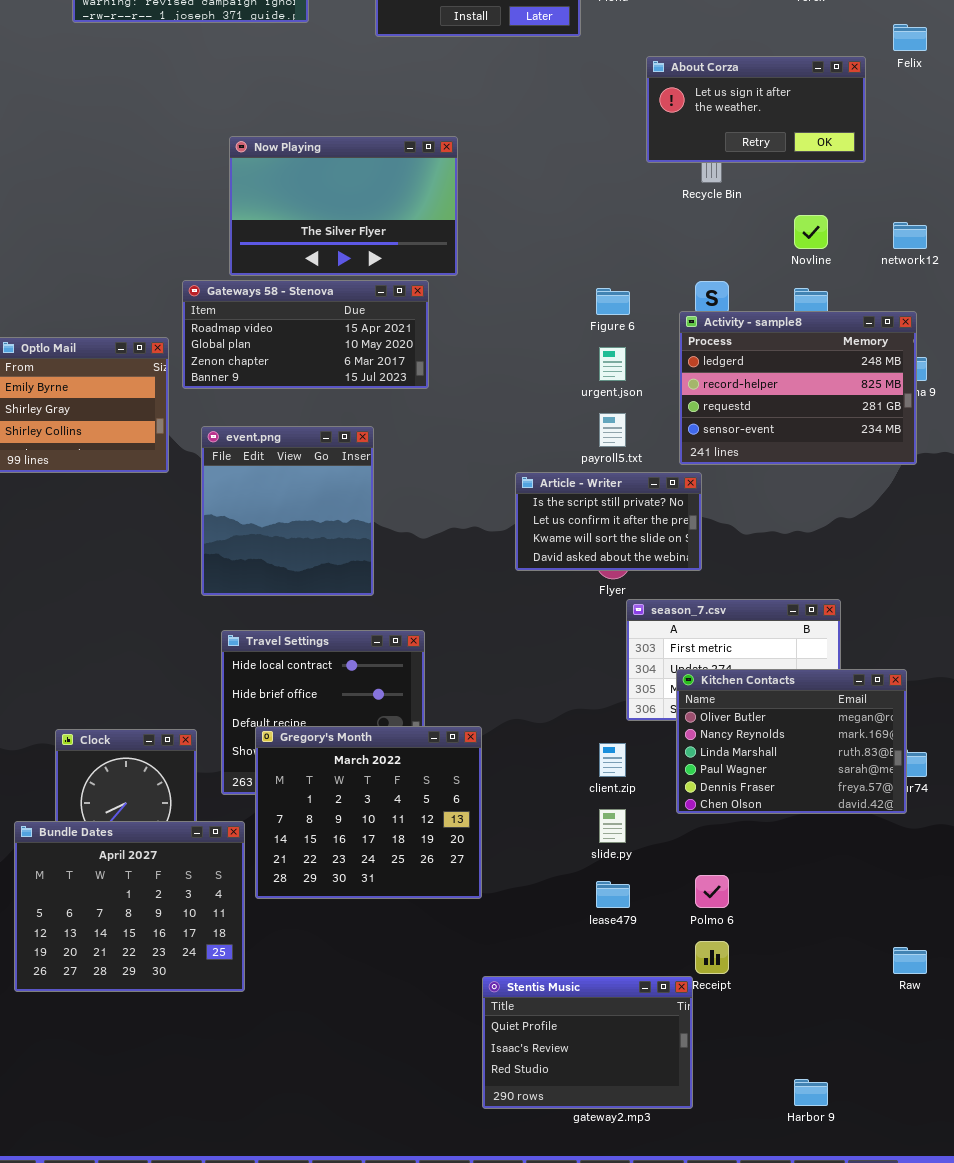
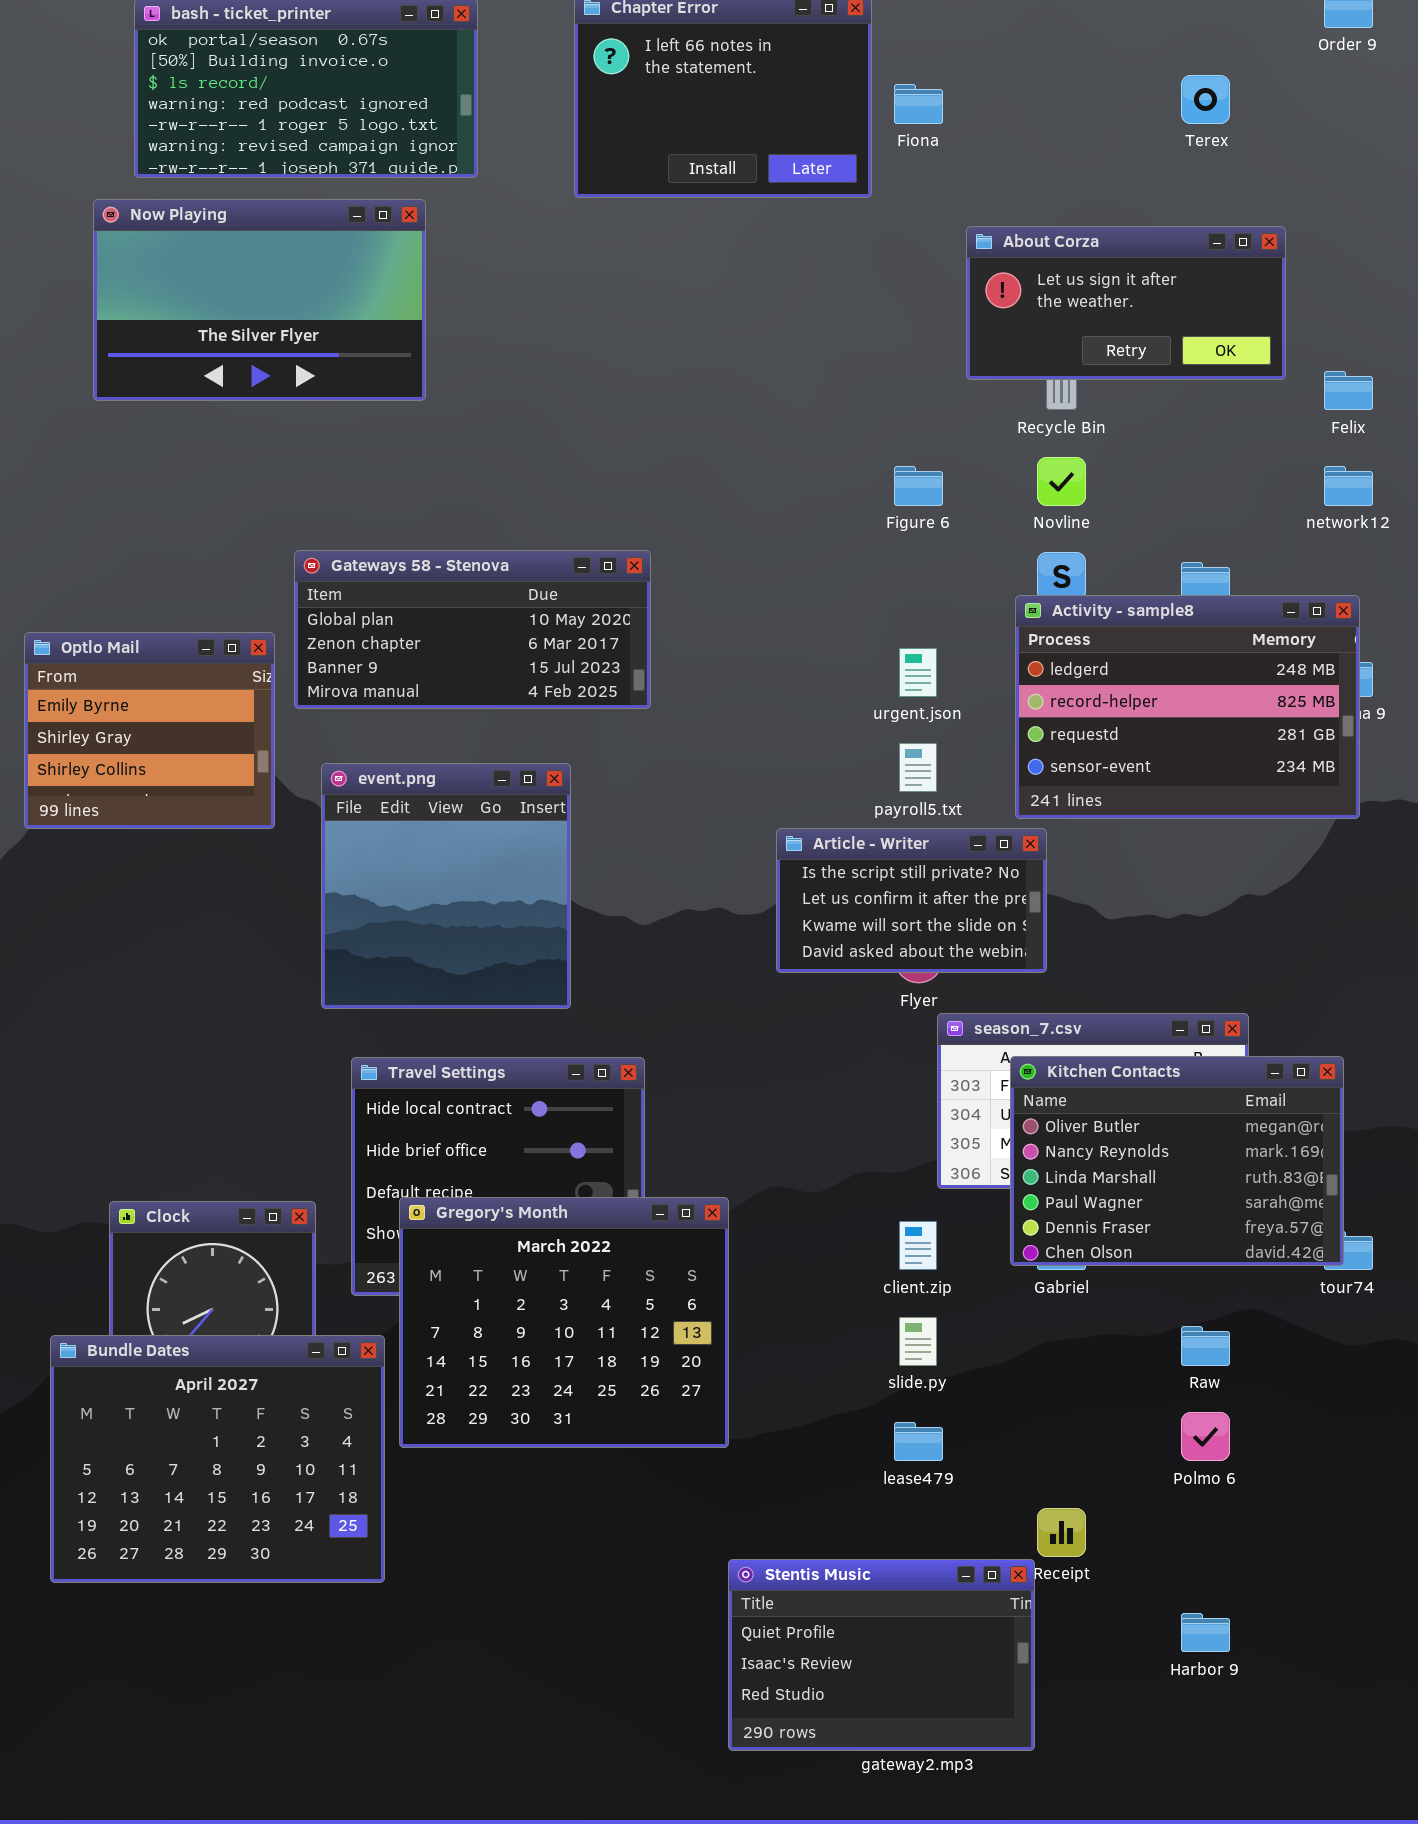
Felix: [893,24,927,51] -> [1324,371,1373,410], moved
Now Playing: [229,136,458,276] -> [93,199,426,401], moved
Novline: [794,215,828,249] -> [1037,457,1086,506], moved
Gateways 58 - Stenova: [182,280,429,389] -> [294,550,651,709], scrolled down 1 row
Figure 6: [596,288,630,315] -> [894,466,943,506], moved
Kitchen Contacts: [676,669,907,814] -> [1010,1056,1344,1266], moved
Polmo 6: [695,875,729,908] -> [1181,1412,1230,1461], moved
Raw: [893,947,927,974] -> [1181,1326,1230,1366], moved
Harbor 9: [794,1079,828,1106] -> [1181,1613,1230,1652], moved

